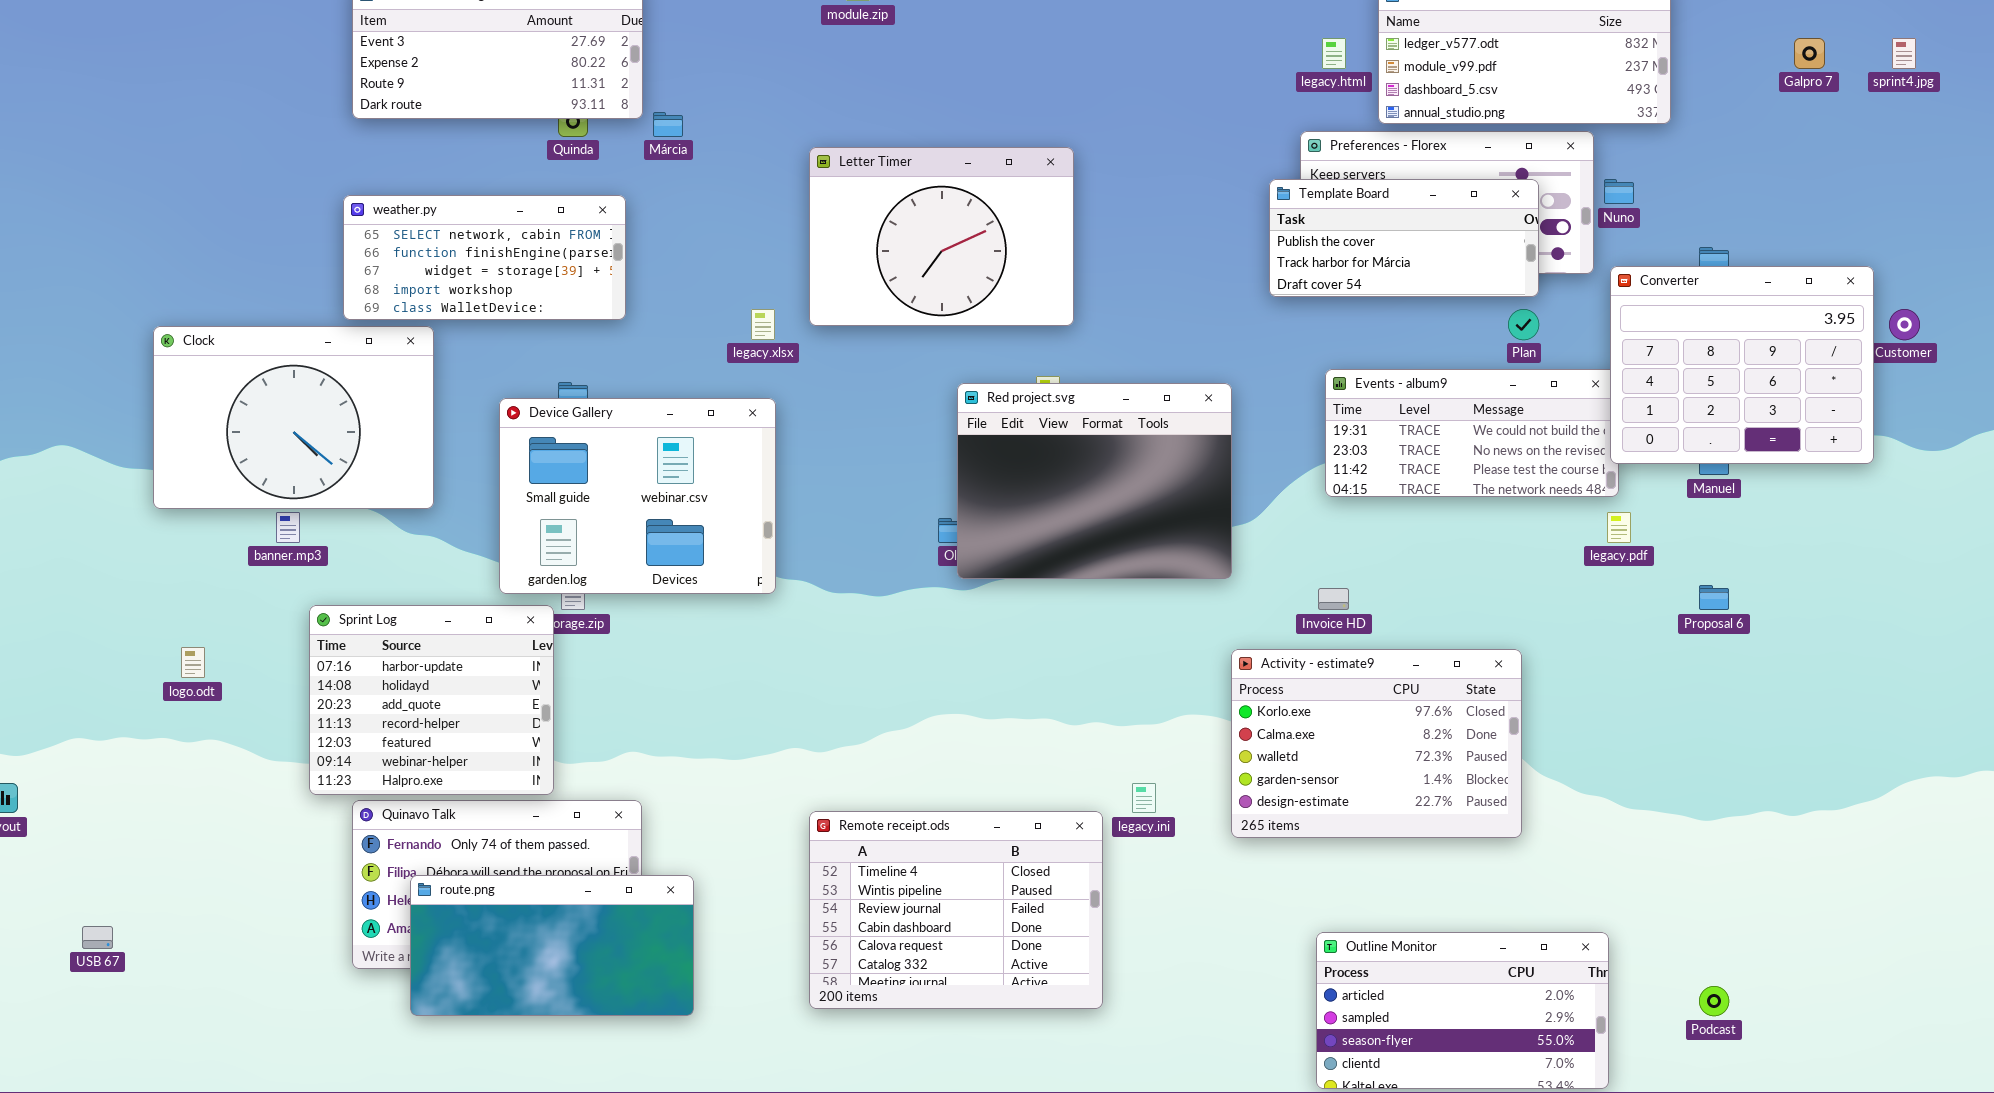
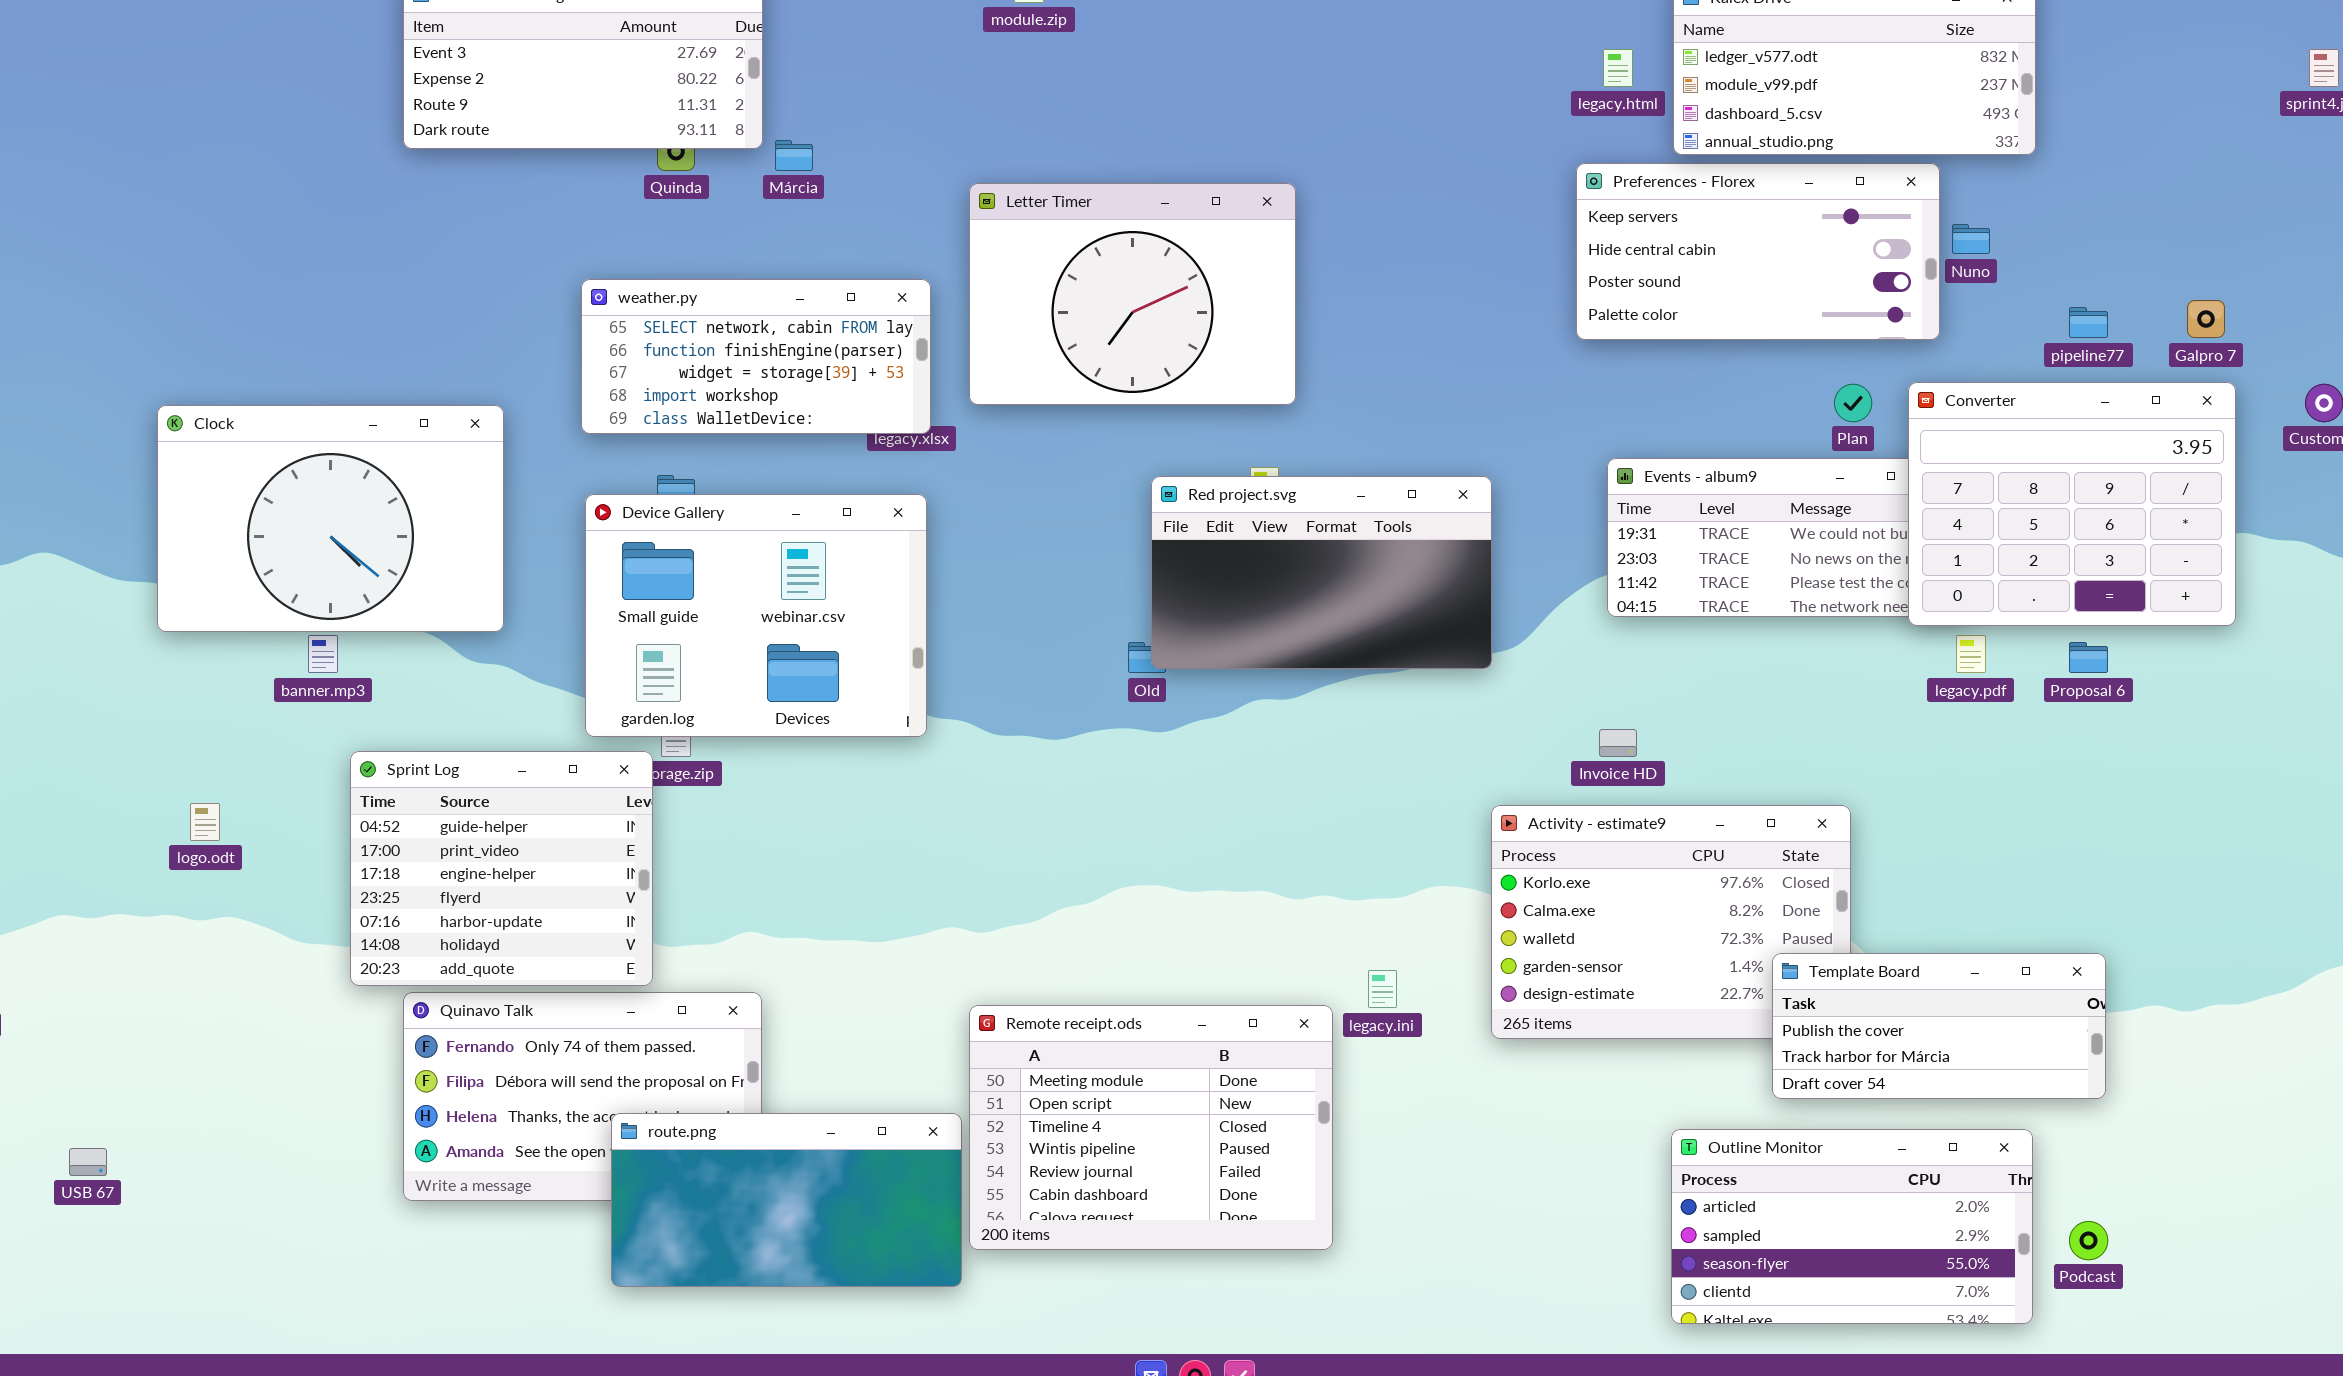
Galpro 7: [1794,38,1825,69] -> [2187,300,2225,338], moved
Template Board: [1269,179,1539,297] -> [1772,953,2106,1099], moved
weather.py: [343,195,626,320] -> [581,279,931,434], moved
Converter: [1610,266,1874,464] -> [1908,382,2236,626], moved
Red project.svg: [957,383,1232,579] -> [1151,476,1492,669], resized
Proposal 6: [1699,585,1729,610] -> [2069,642,2108,673], moved
Sprint Log: [309,605,554,795] -> [350,751,653,986], scrolled up 4 rows
Remote receipt.ods: [809,811,1103,1009] -> [969,1005,1333,1250], scrolled up 2 rows
route.png: [410,875,694,1016] -> [611,1113,962,1287], moved
Outline Monitor: [1316,932,1609,1089] -> [1671,1129,2033,1324], moved

